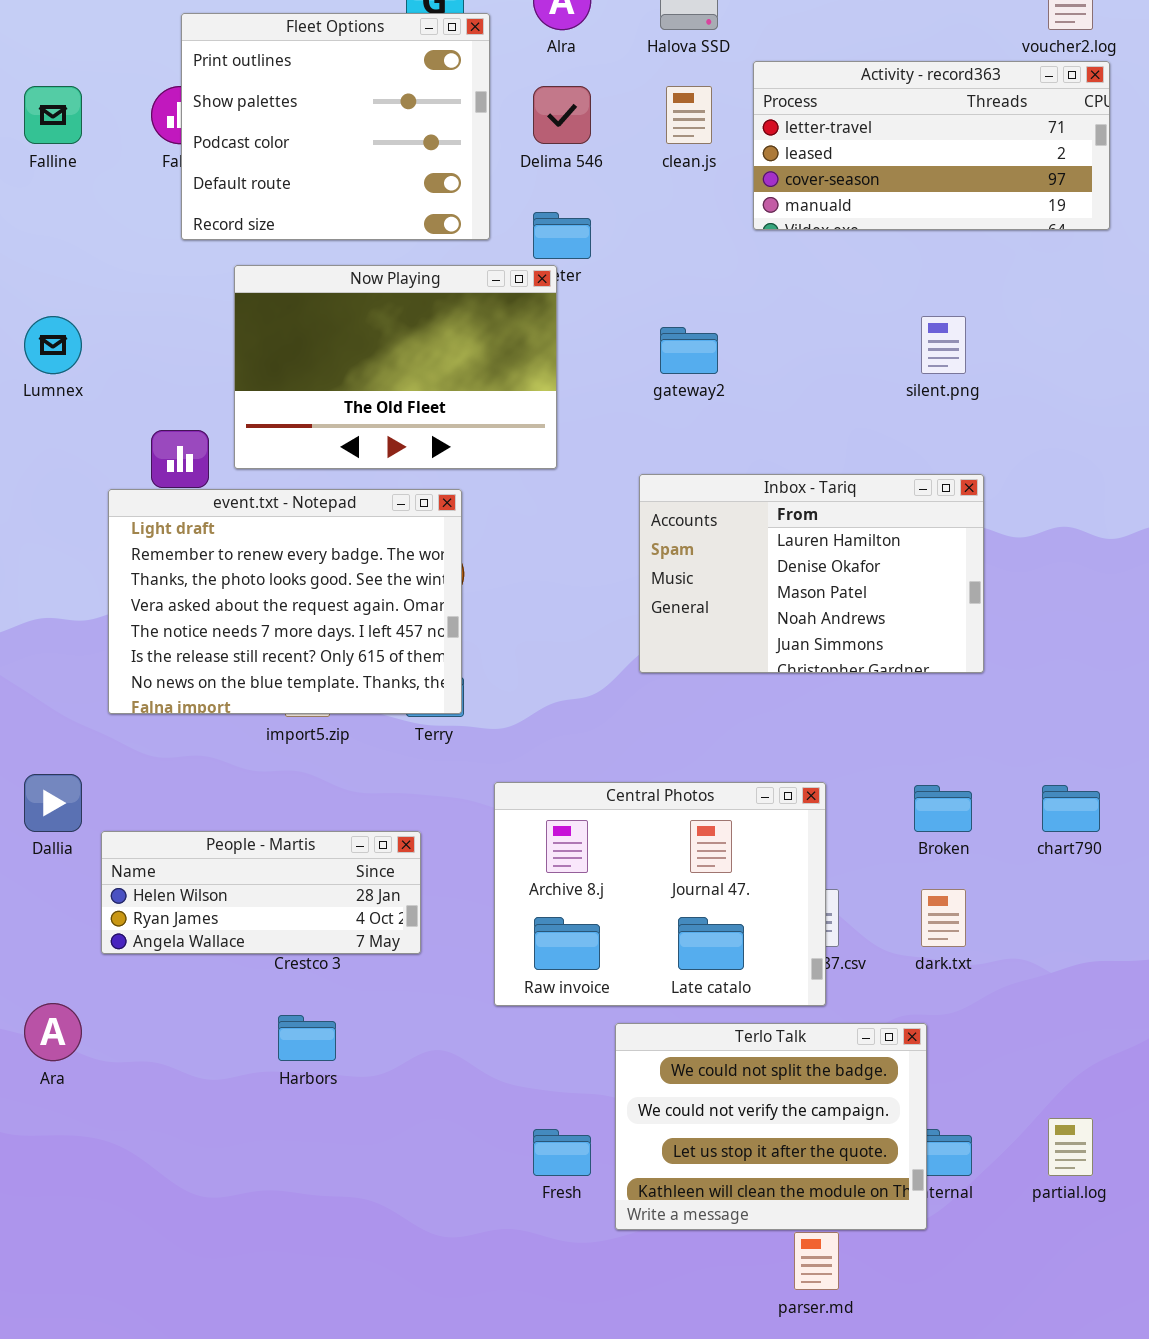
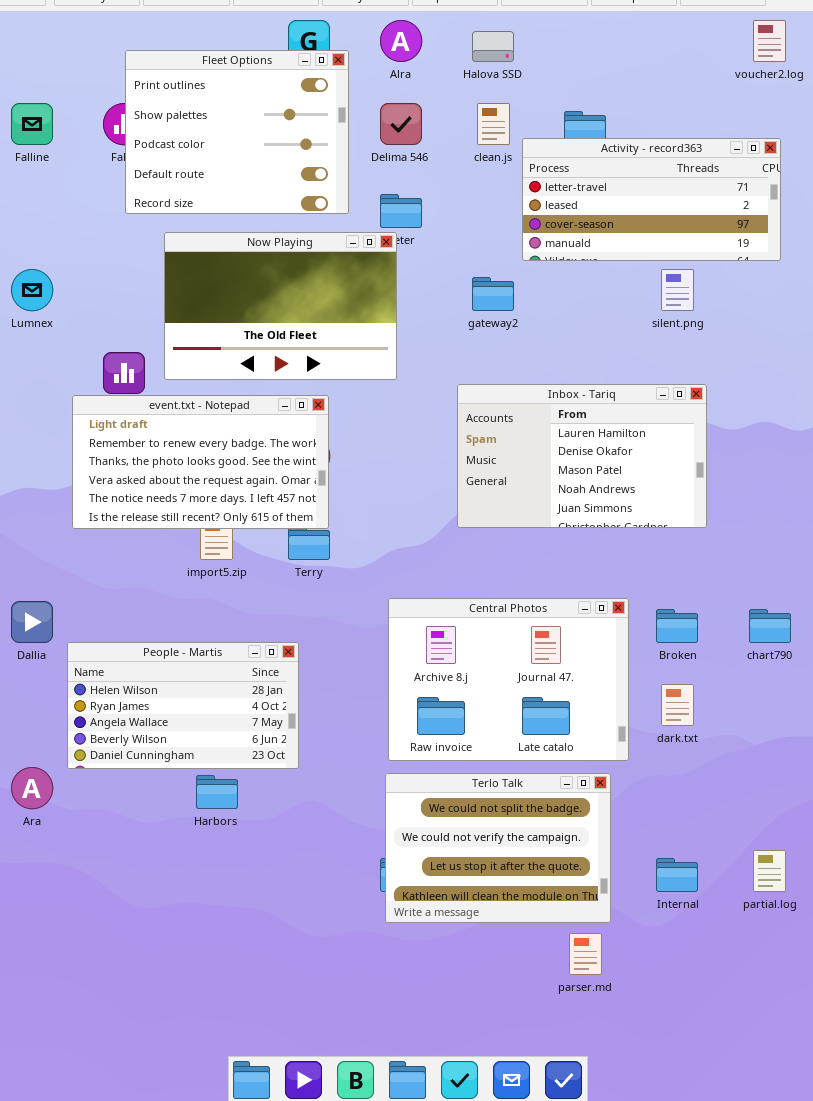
Activity - record363: [753,61,1110,230] -> [522,138,781,261], moved
event.txt - Notepad: [108,489,462,714] -> [72,395,329,529], resized
Central Photos: [494,782,826,1006] -> [388,598,629,761], moved
People - Martis: [101,831,421,954] -> [67,642,299,769], resized
Terlo Talk: [615,1023,927,1230] -> [385,773,611,923], moved

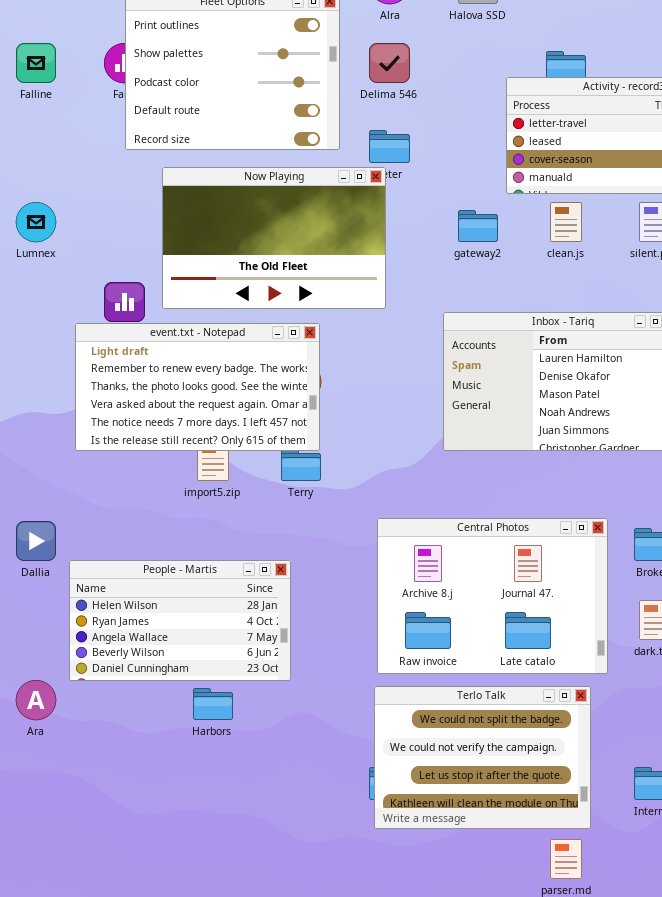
clean.js: [477,103,510,145] -> [550,202,582,242], moved

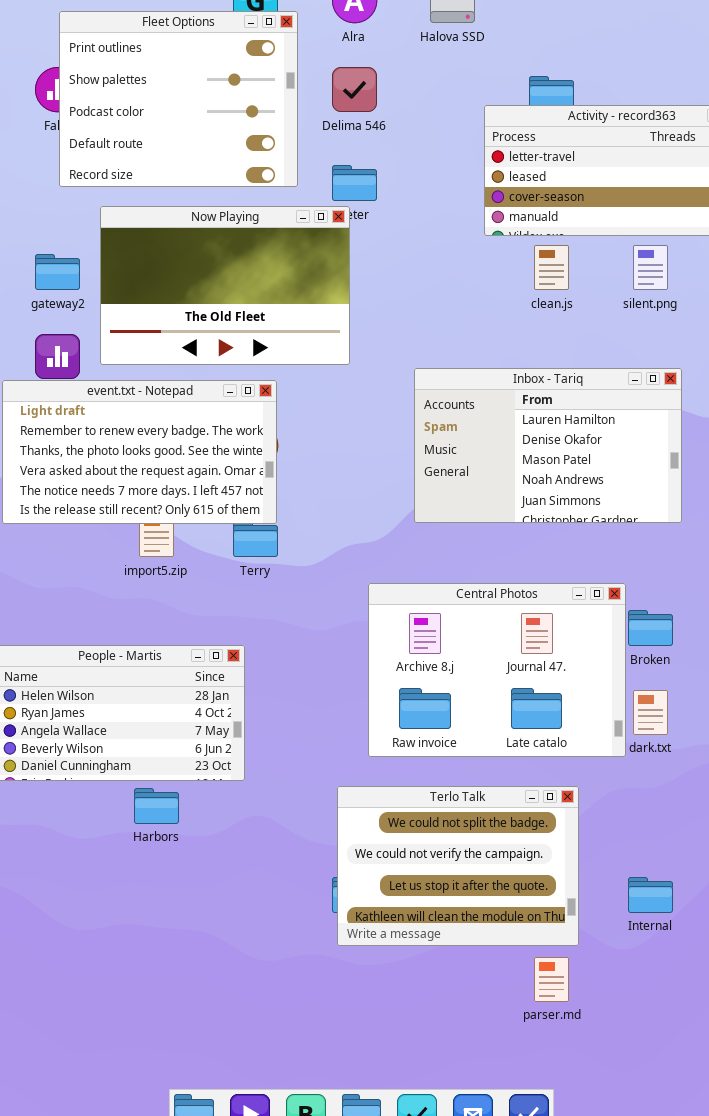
gateway2: [458,210,498,242] -> [35,254,80,290], moved
Central Photos: [377,518,608,674] -> [368,583,626,757], moved

